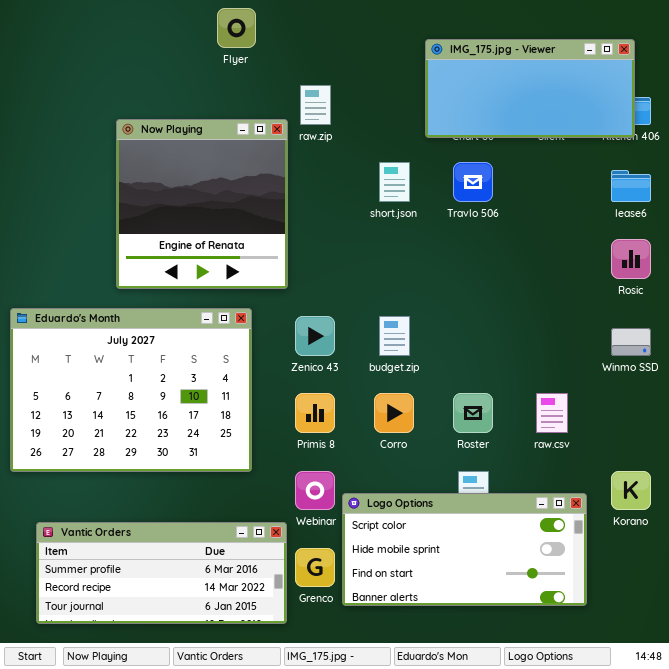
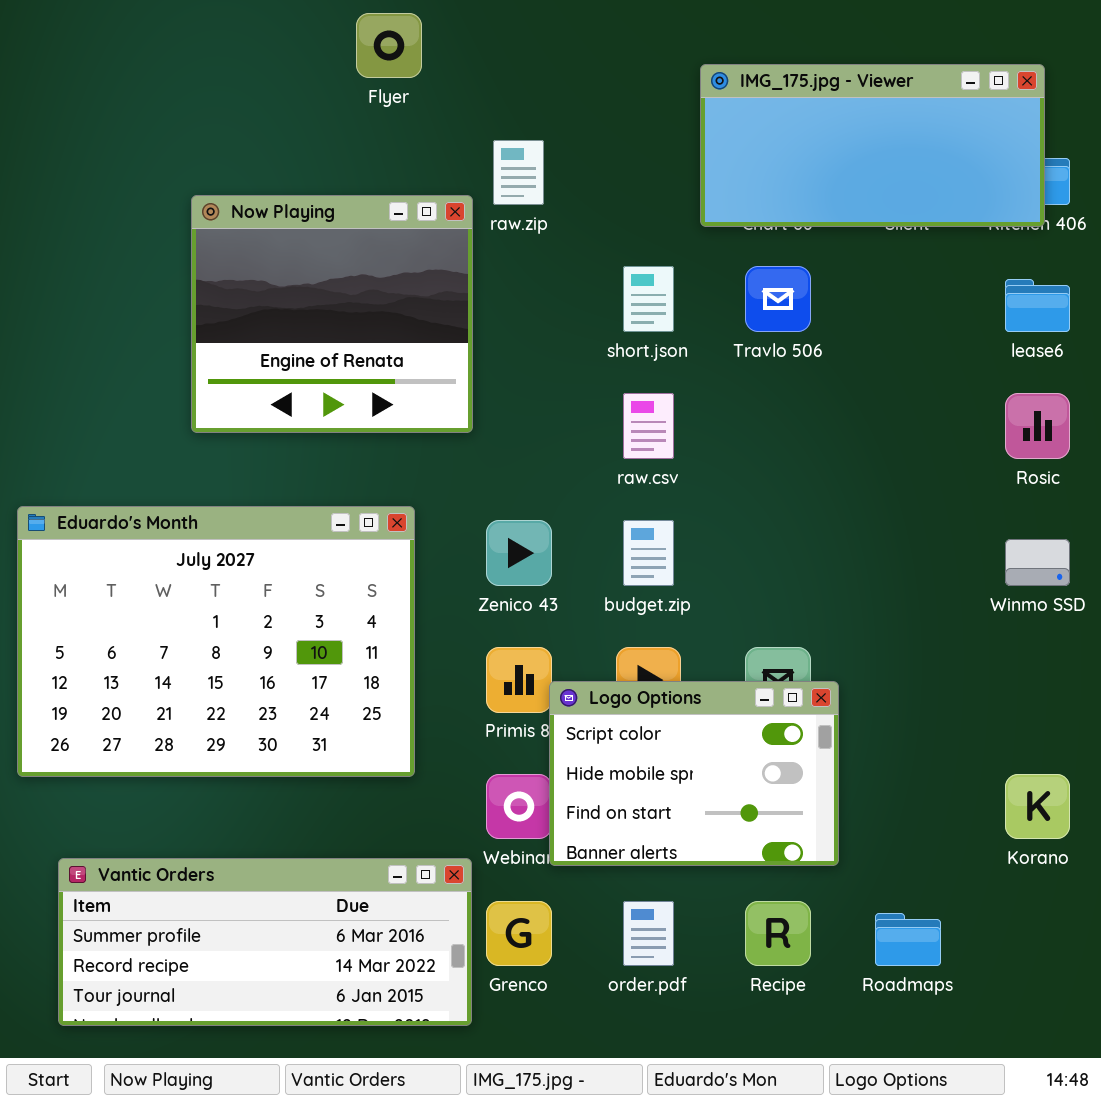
Now Playing: [116,119,288,289] -> [191,195,473,433], resized
raw.csv: [536,393,568,433] -> [623,393,674,459], moved
Logo Options: [342,493,587,606] -> [549,681,839,866], moved, resized

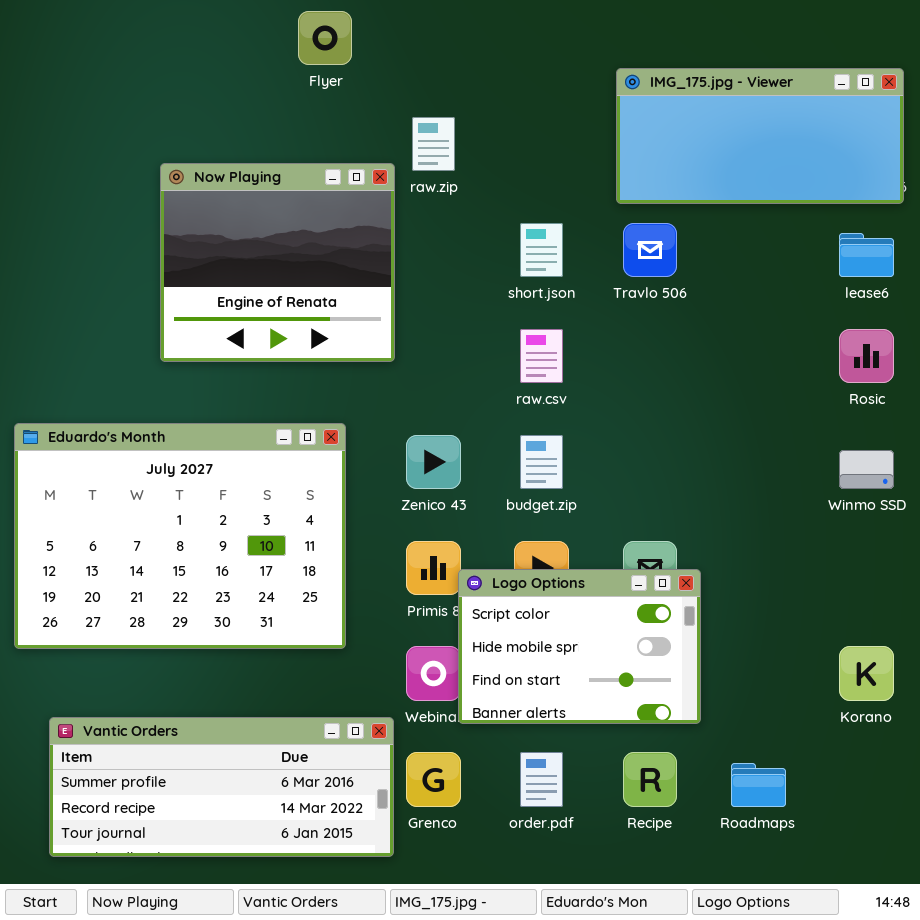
IMG_175.jpg - Viewer: [700,64,1045,227] -> [616,68,904,204], moved

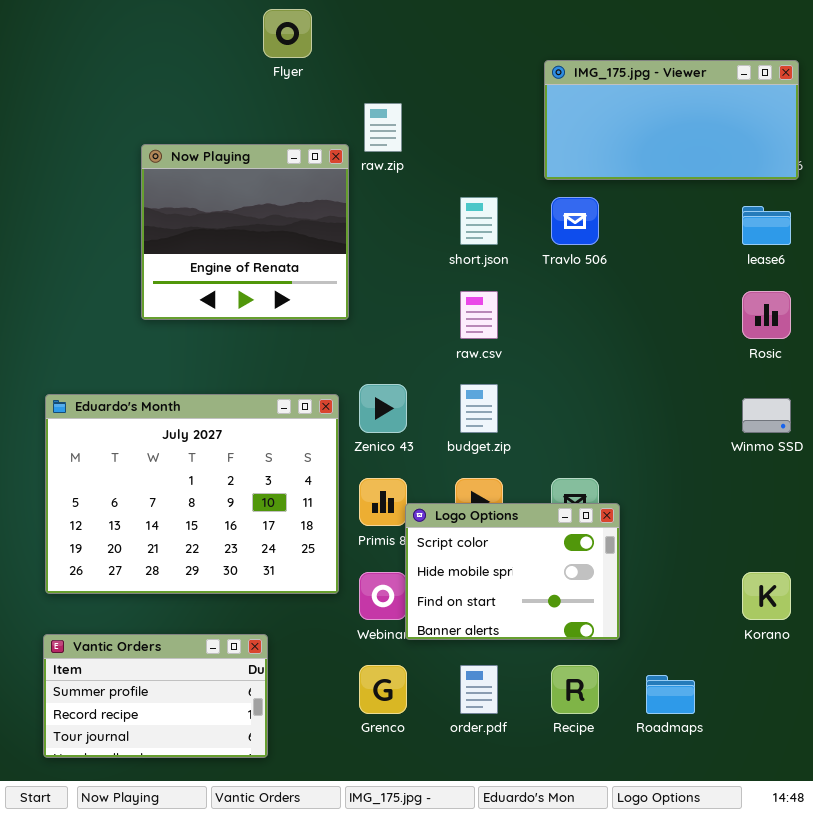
Eduardo's Month: [14,423,346,649] -> [45,394,339,594], moved
Vantic Orders: [49,717,394,857] -> [43,634,268,758], resized

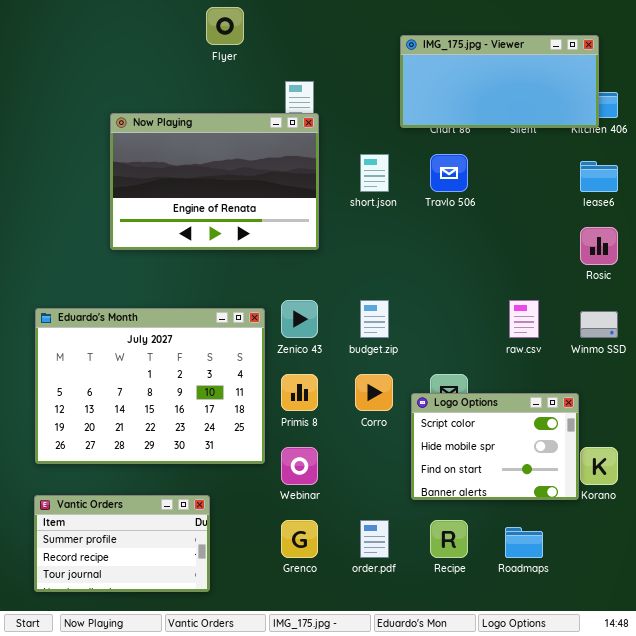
IMG_175.jpg - Viewer: [544,60,799,180] -> [400,35,599,128], moved
Now Playing: [141,144,349,320] -> [110,113,319,250], resized
raw.csv: [460,291,498,339] -> [509,300,539,338], moved
Logo Options: [405,503,620,640] -> [411,393,579,500], moved

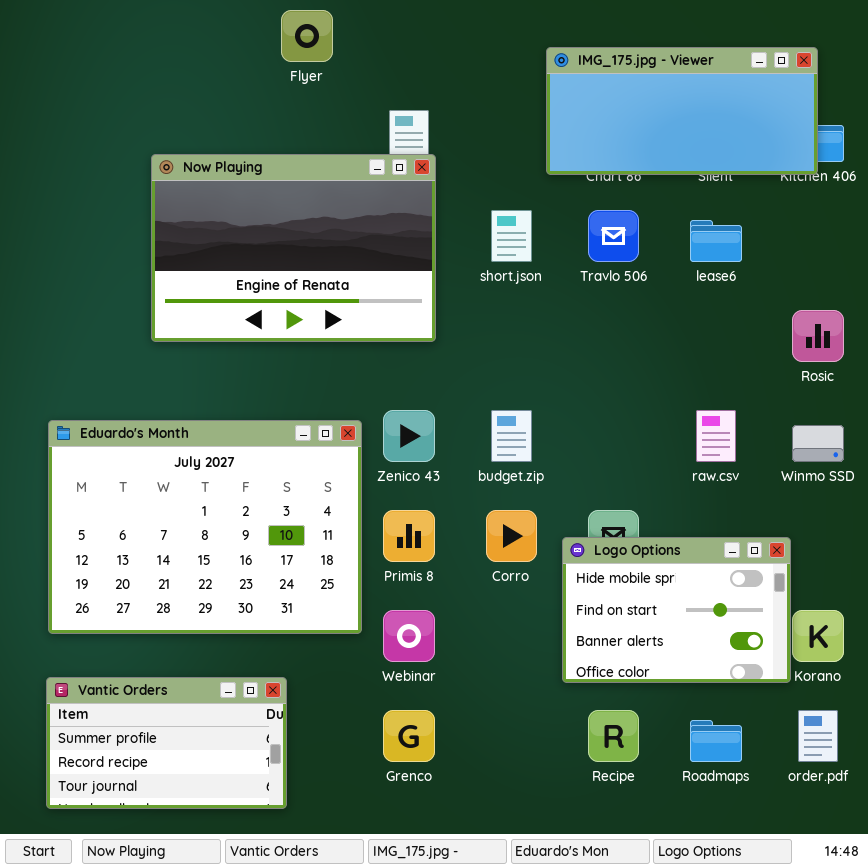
lease6: [580,161,618,192] -> [690,220,742,262], moved
Logo Options: [411,393,579,500] -> [562,537,791,683], scrolled down 1 row
order.pdf: [360,520,389,558] -> [798,710,838,762], moved

